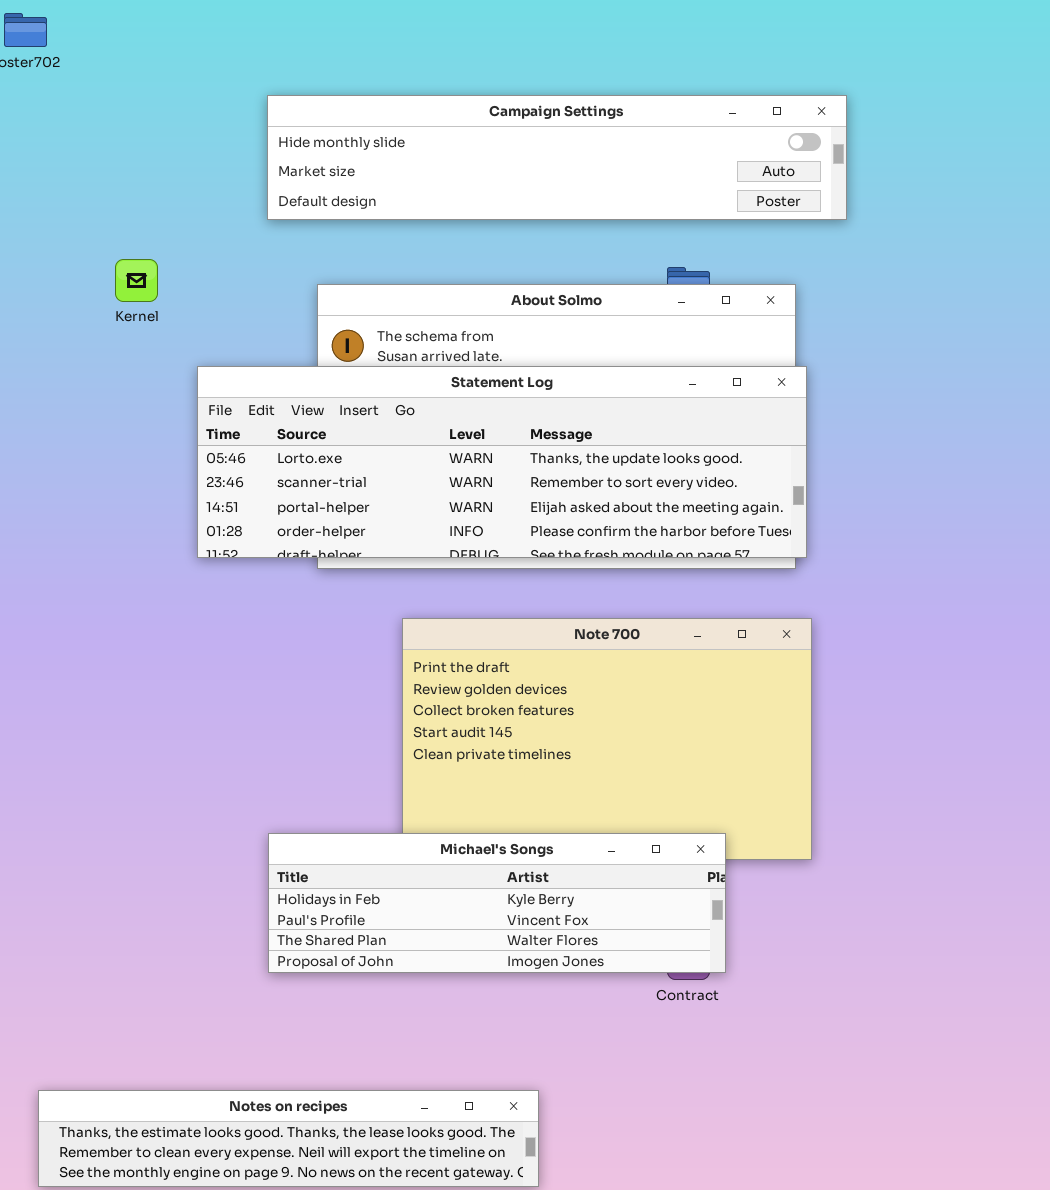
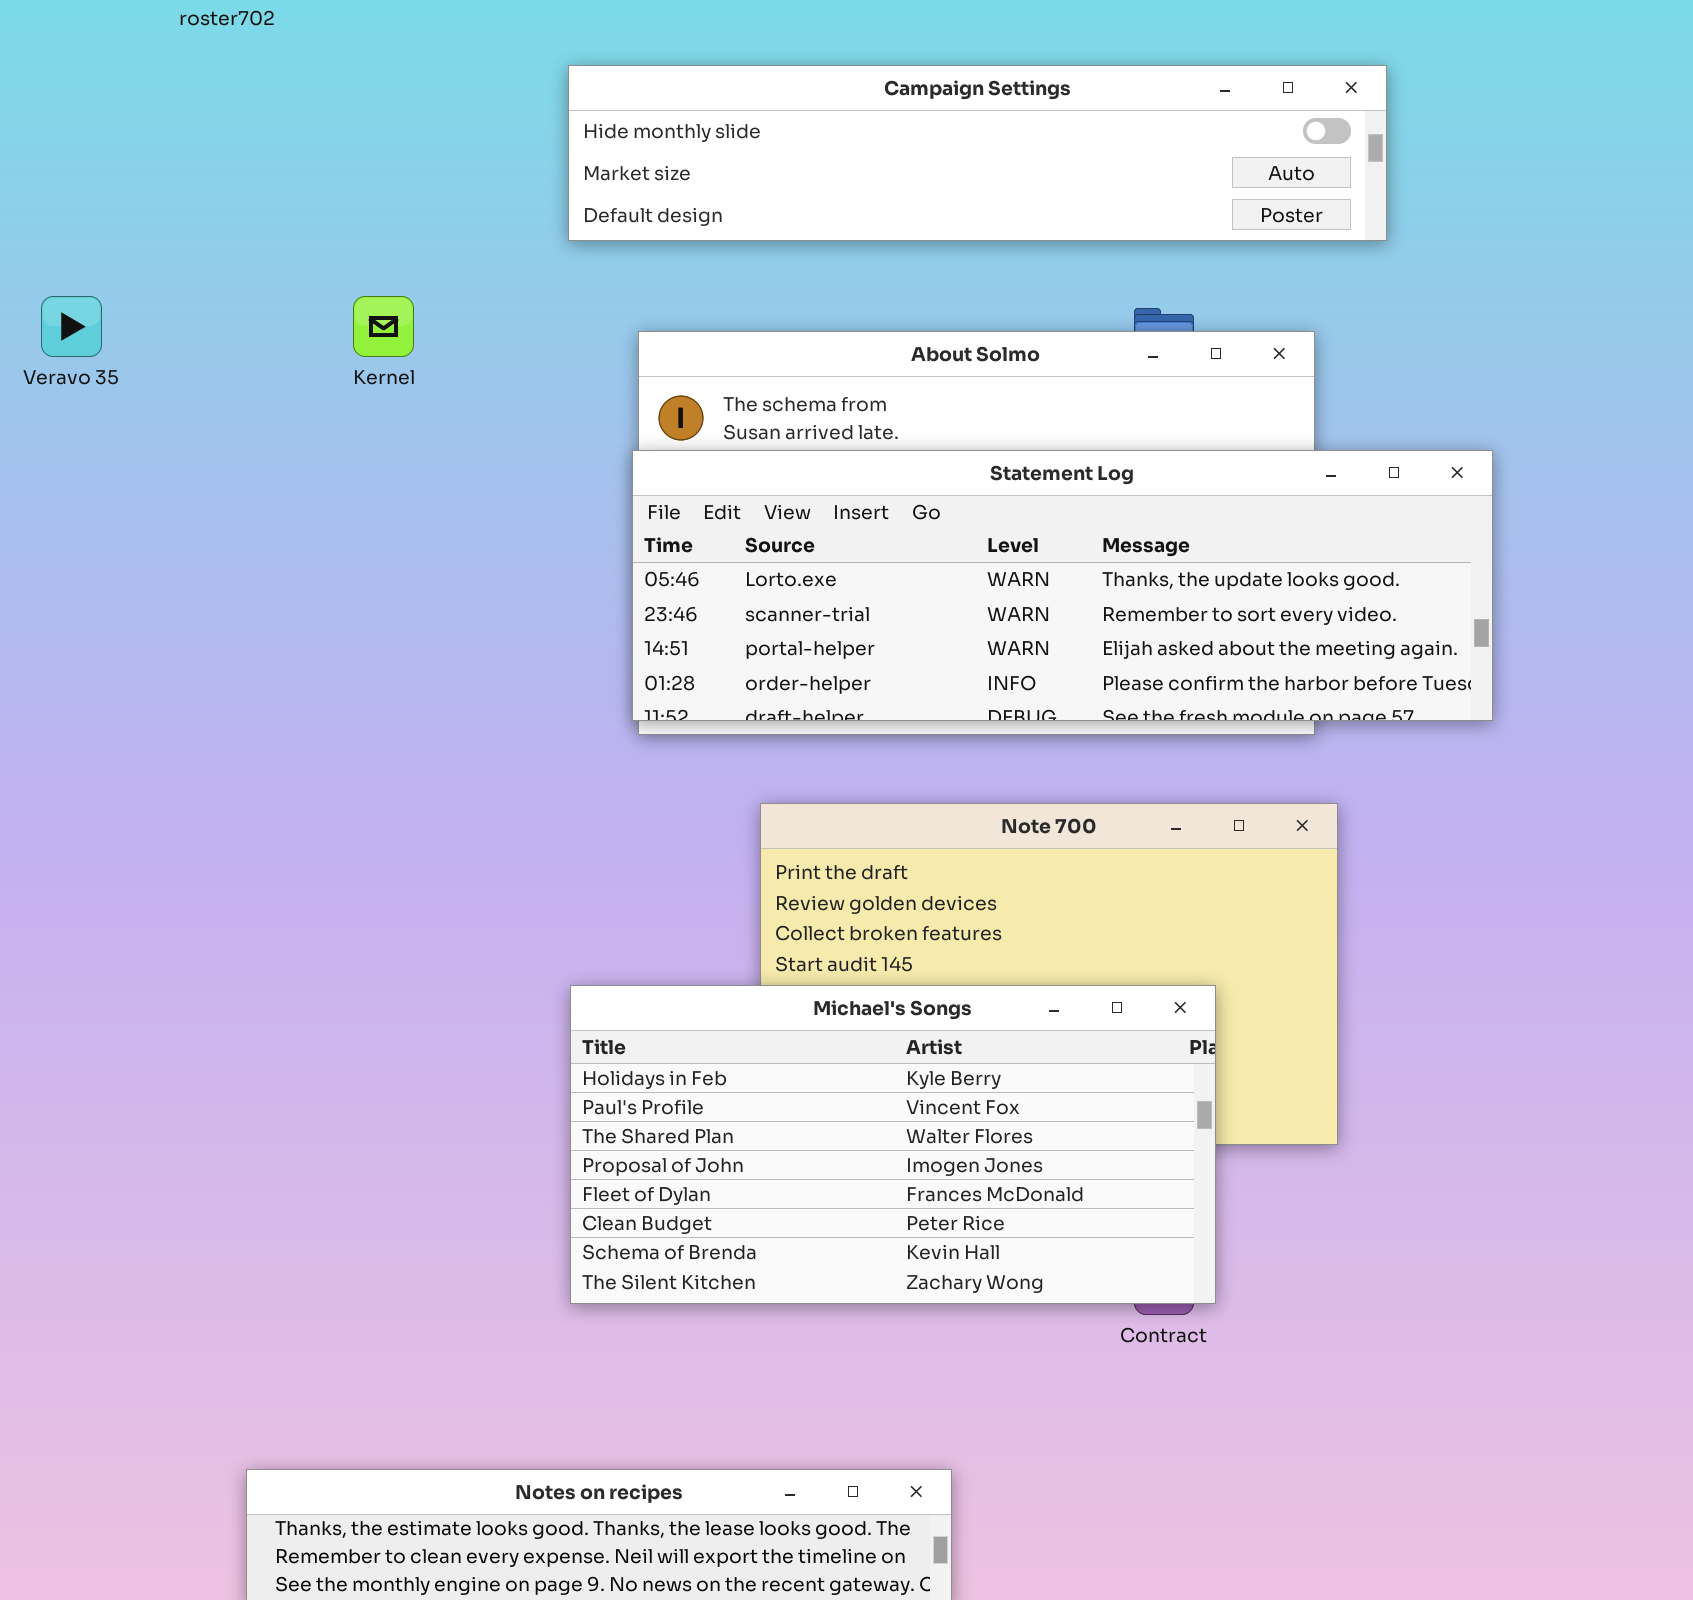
Statement Log: [197,366,807,558] -> [632,450,1493,721], moved
Michael's Songs: [268,833,726,973] -> [570,985,1216,1304], resized

